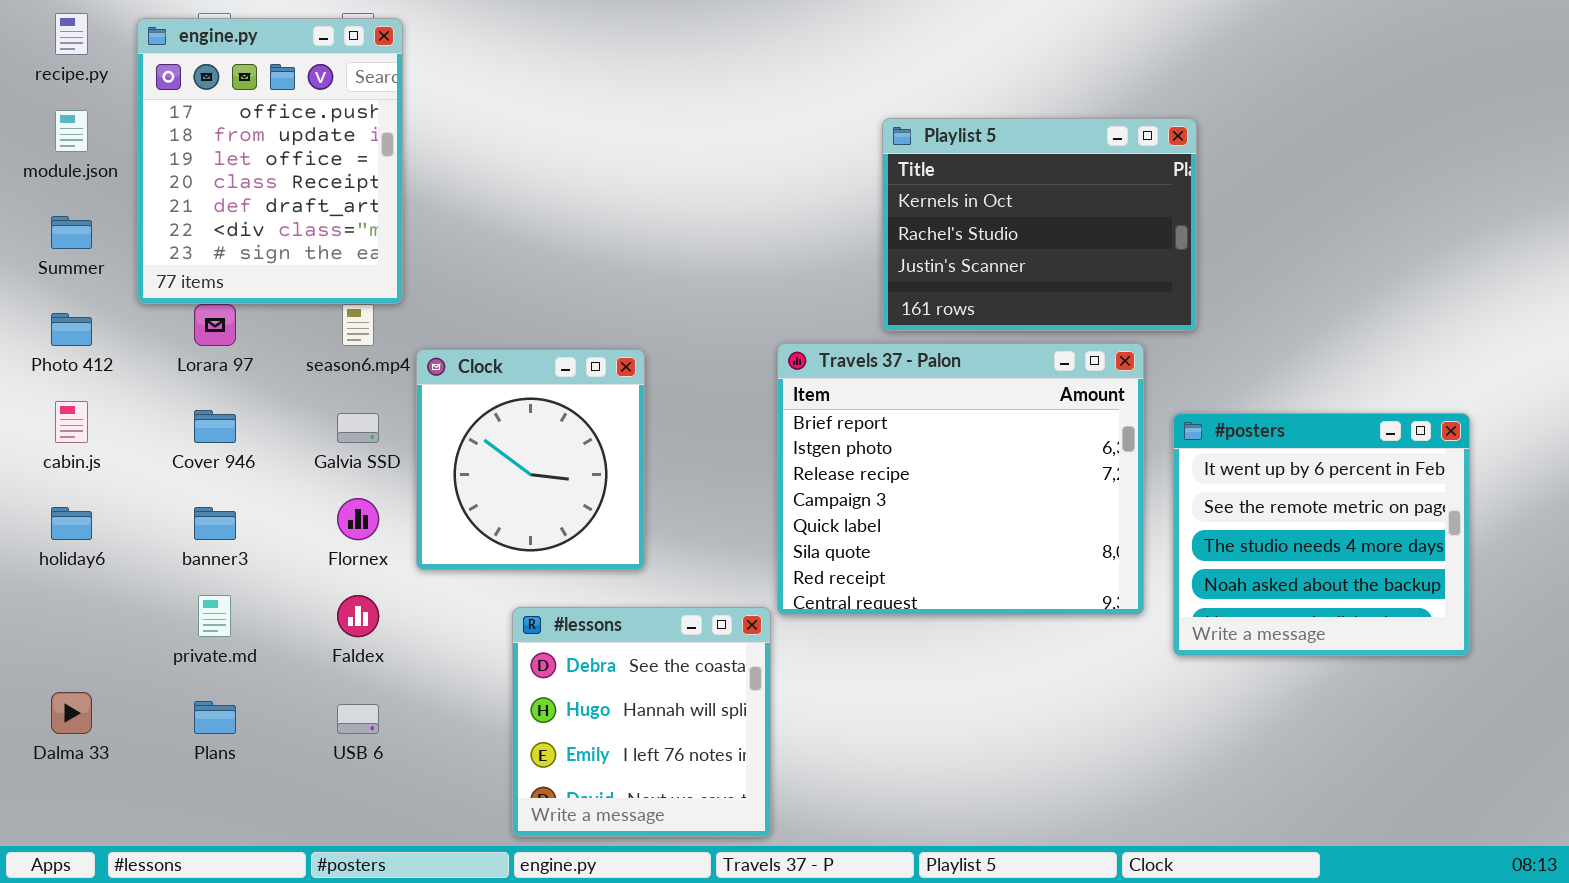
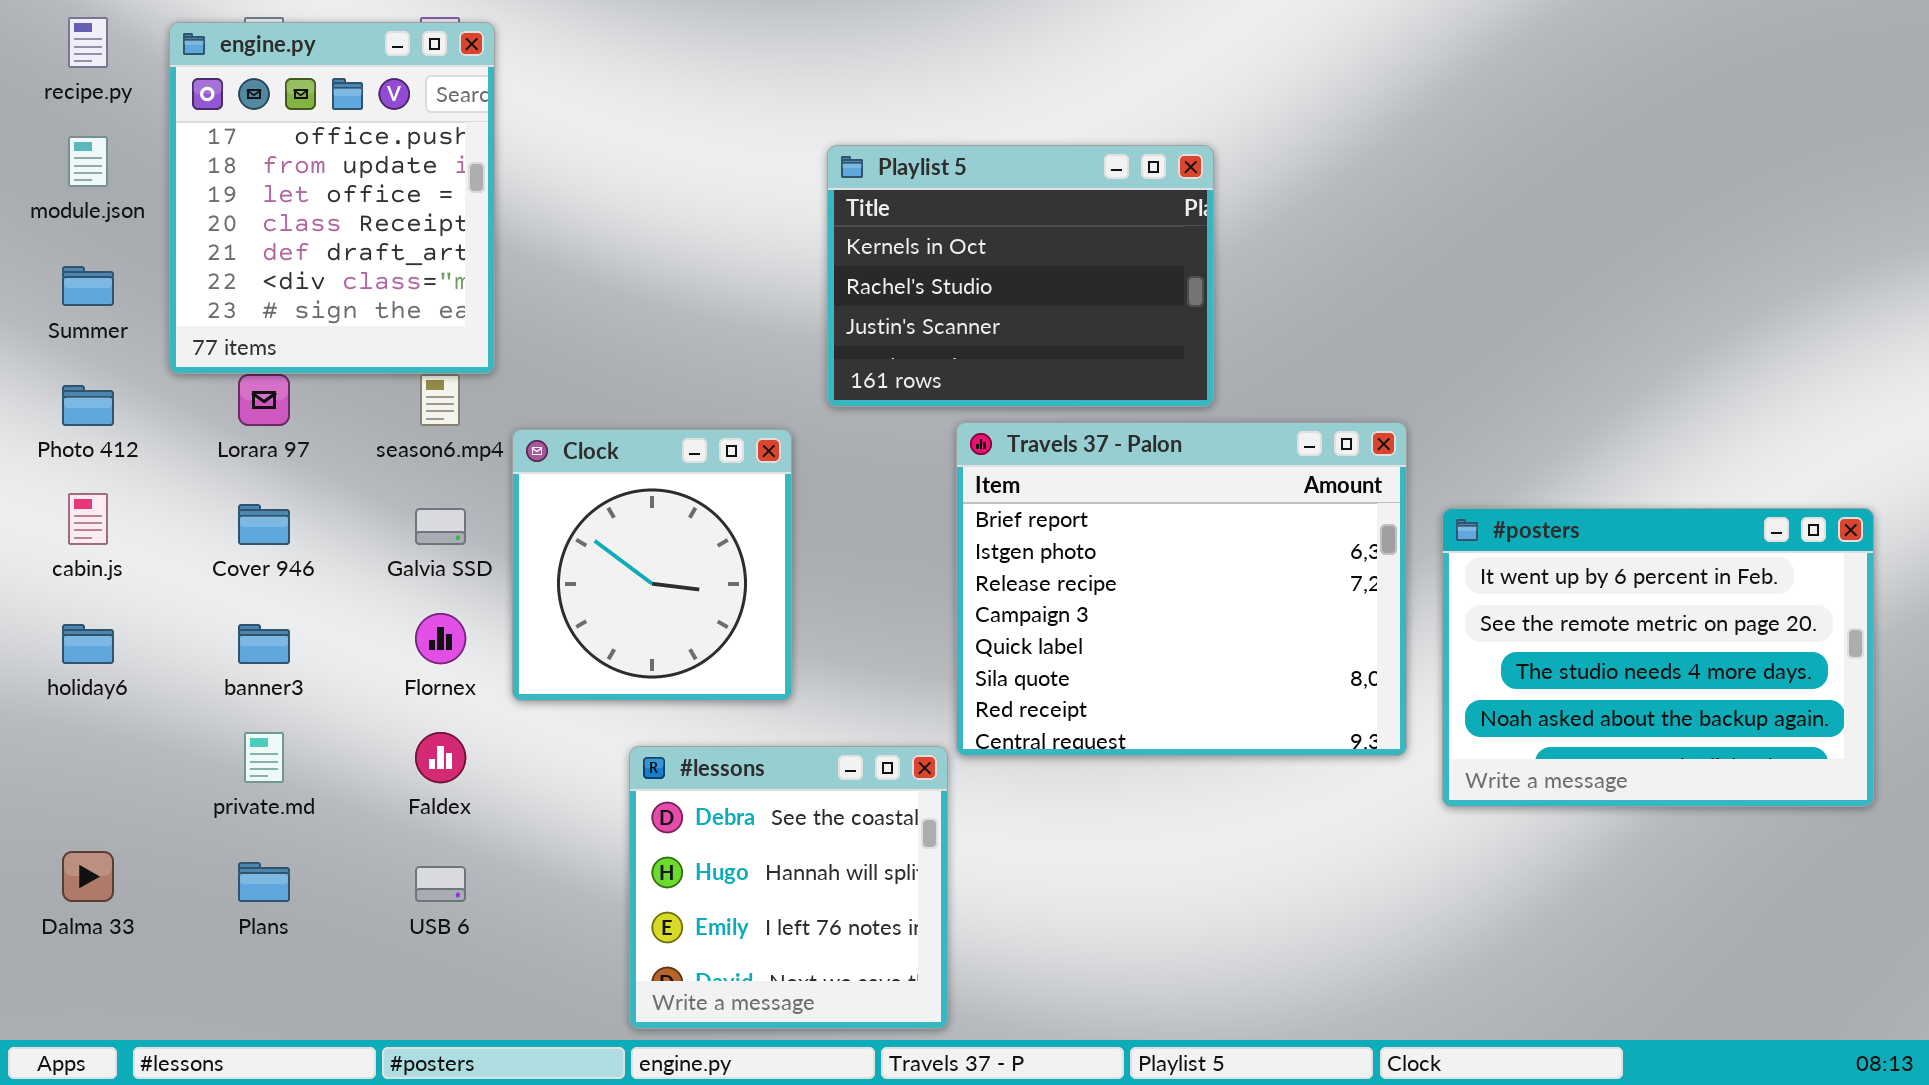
Playlist 5: [882,118,1197,331] -> [827,145,1214,407], moved
#posters: [1173,413,1470,656] -> [1442,508,1874,807], resized

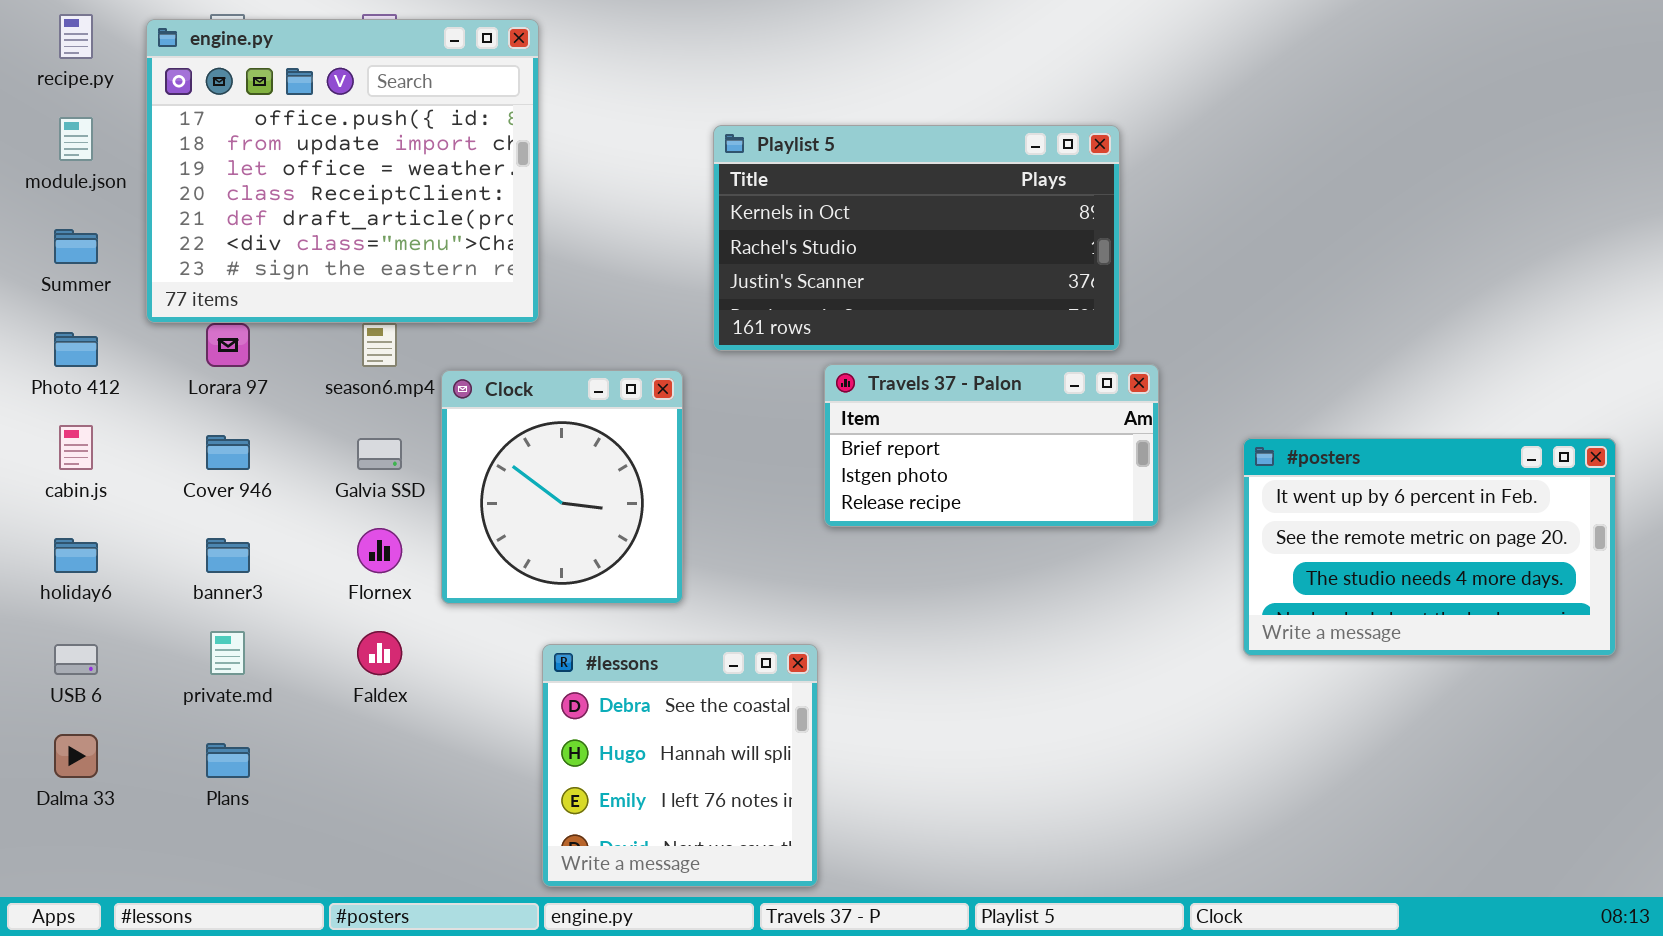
engine.py: [169,22,495,374] -> [146,19,539,323], resized
Playlist 5: [827,145,1214,407] -> [713,125,1120,351], resized
Travels 37 - Palon: [956,422,1407,756] -> [824,364,1159,527], resized
#posters: [1442,508,1874,807] -> [1243,438,1616,656], resized
USB 6: [415,866,466,902] -> [54,644,98,675], moved

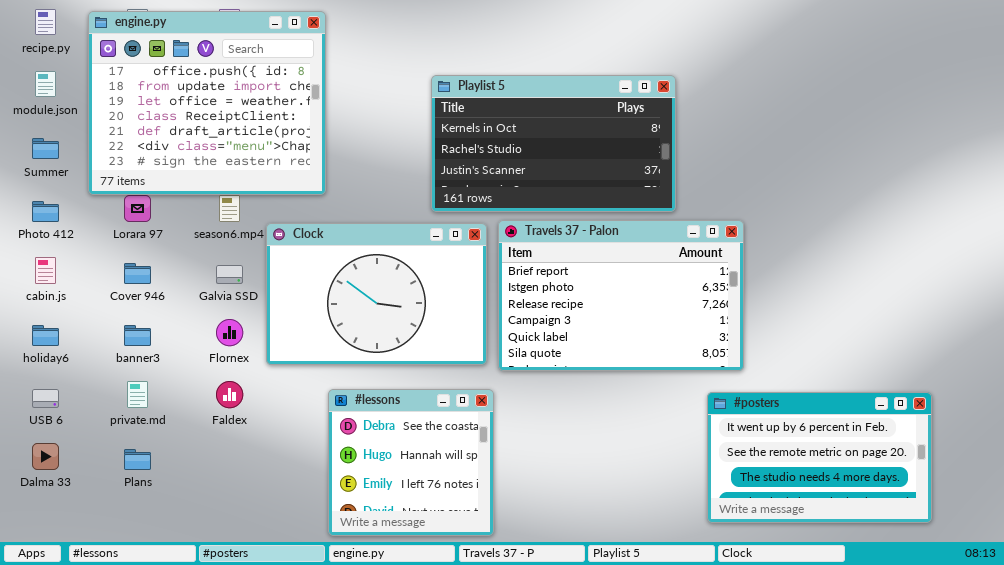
Travels 37 - Palon: [824,364,1159,527] -> [498,220,744,371], resized
Clock: [441,370,683,604] -> [266,223,487,365], resized
#posters: [1243,438,1616,656] -> [707,392,932,523], moved

